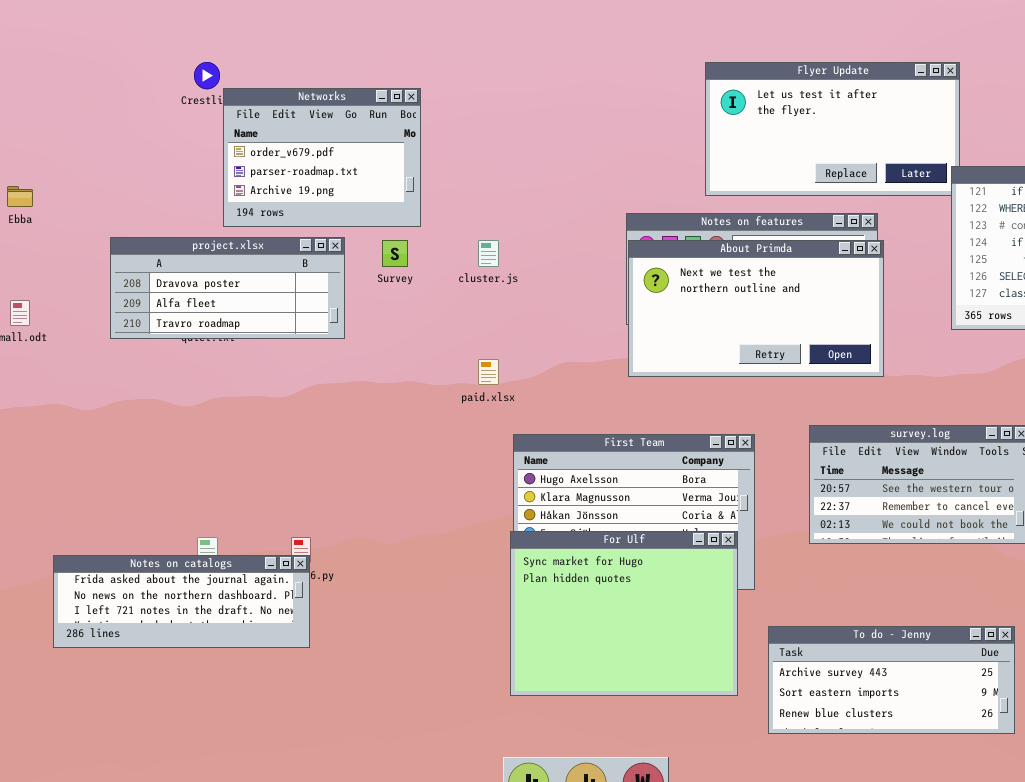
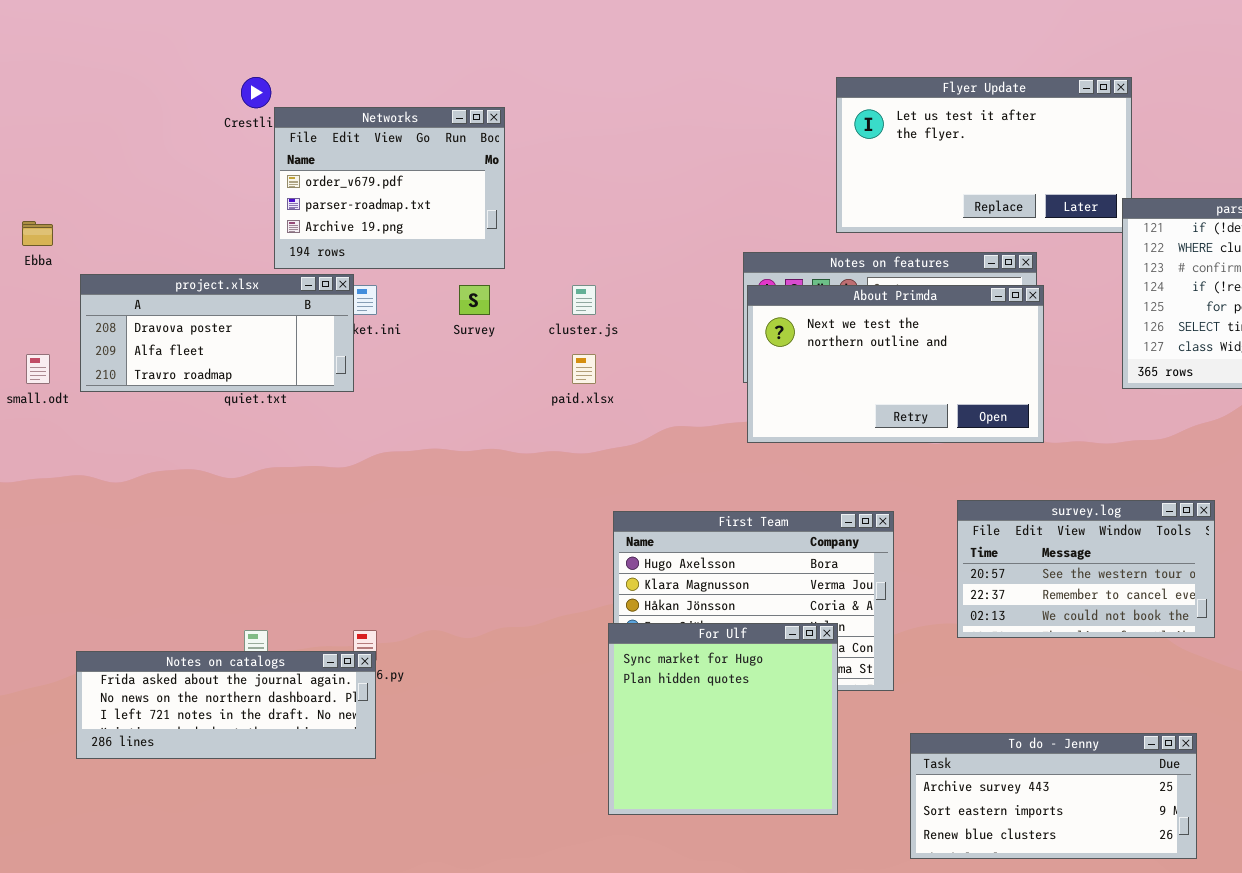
project.xlsx: [110,237,345,339] -> [80,274,354,392], moved
paid.xlsx: [478,359,499,385] -> [572,354,596,384], moved
For Ulf: [510,531,738,696] -> [608,623,838,815], resized

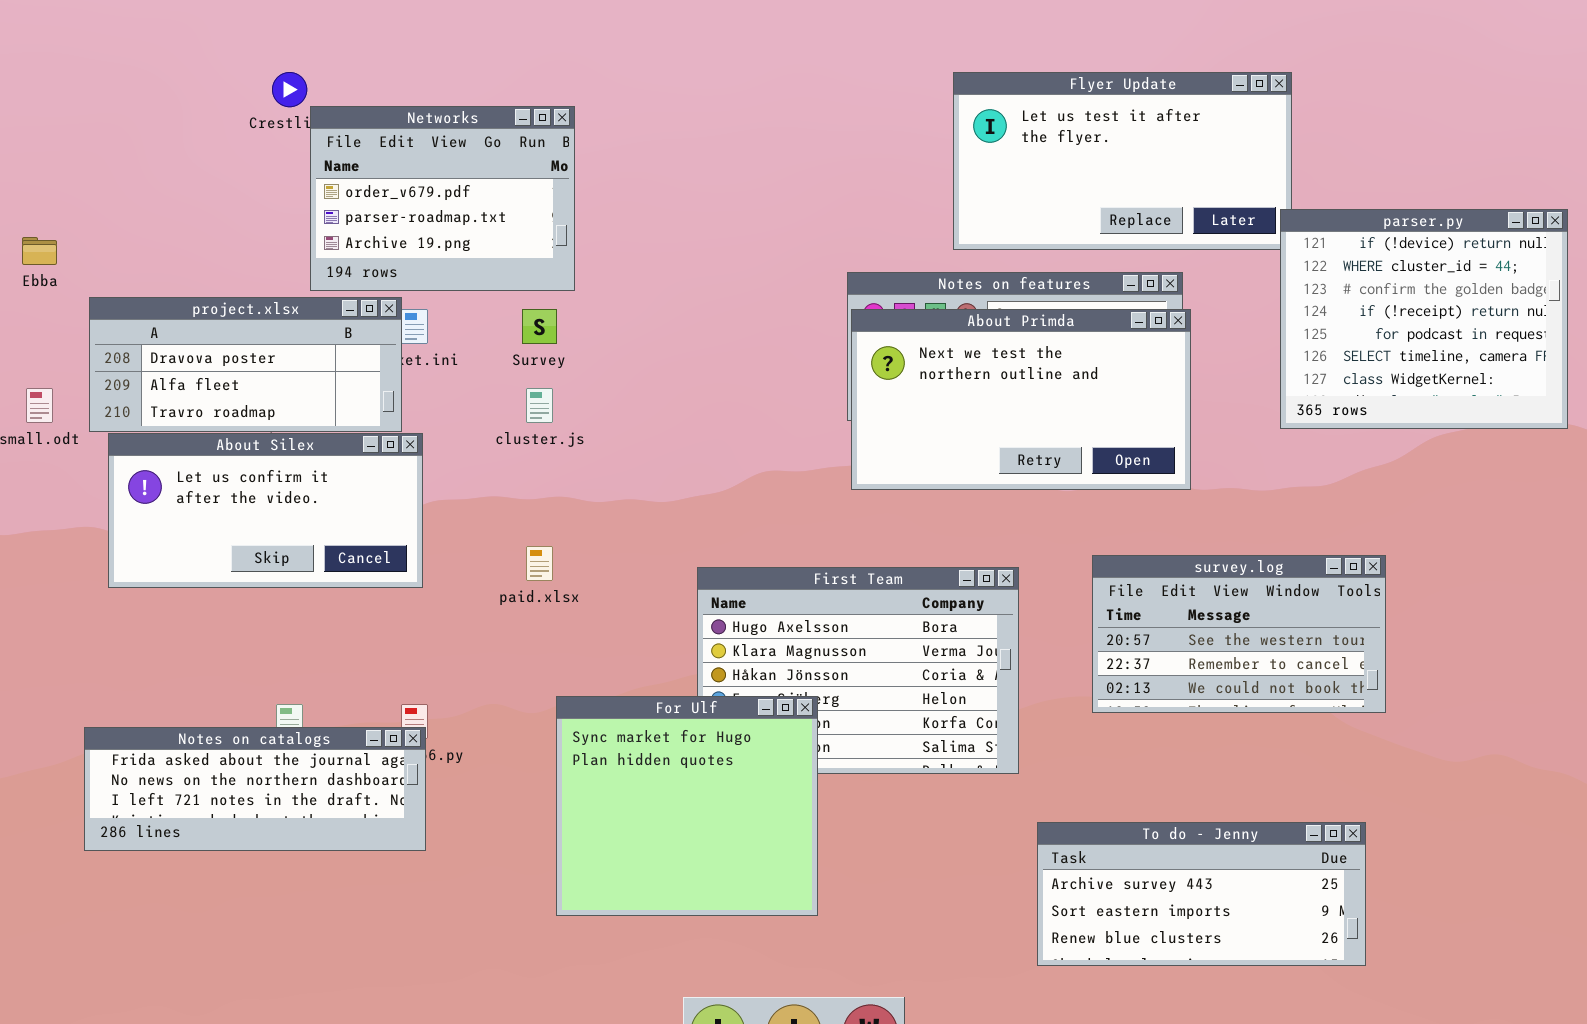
cluster.js: [572,285,596,315] -> [526,388,553,423], moved
paid.xlsx: [572,354,596,384] -> [526,546,553,581], moved
About Silex: none -> [108,433,423,588], opened
For Ulf: [608,623,838,815] -> [556,696,818,916], moved

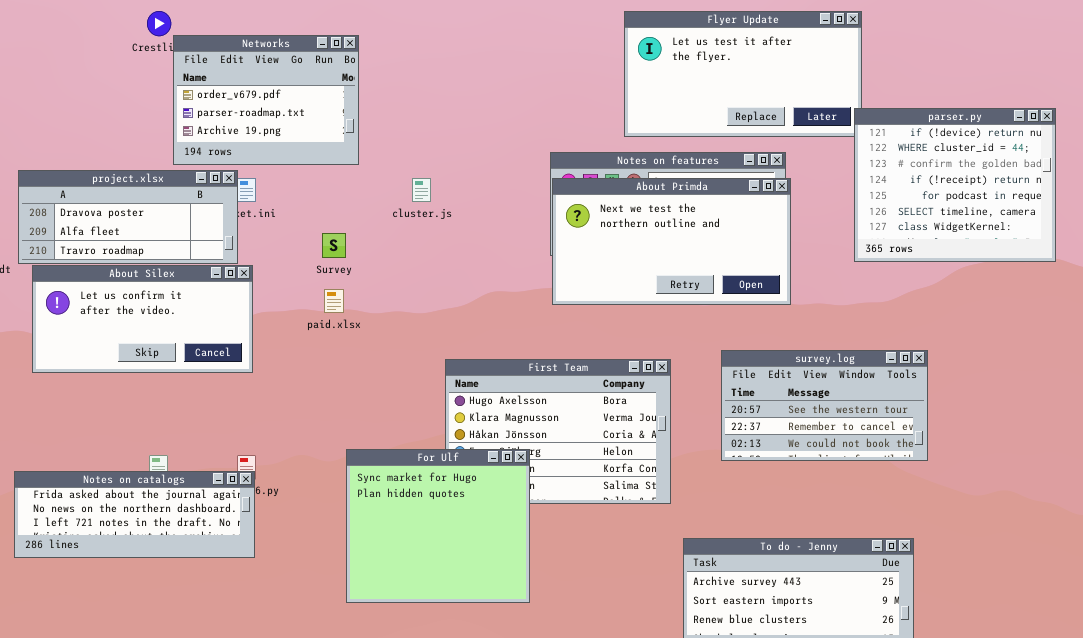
Survey: [522,309,557,344] -> [322,233,346,258], moved
cluster.js: [526,388,553,423] -> [412,178,431,202], moved
paid.xlsx: [526,546,553,581] -> [324,289,344,313], moved

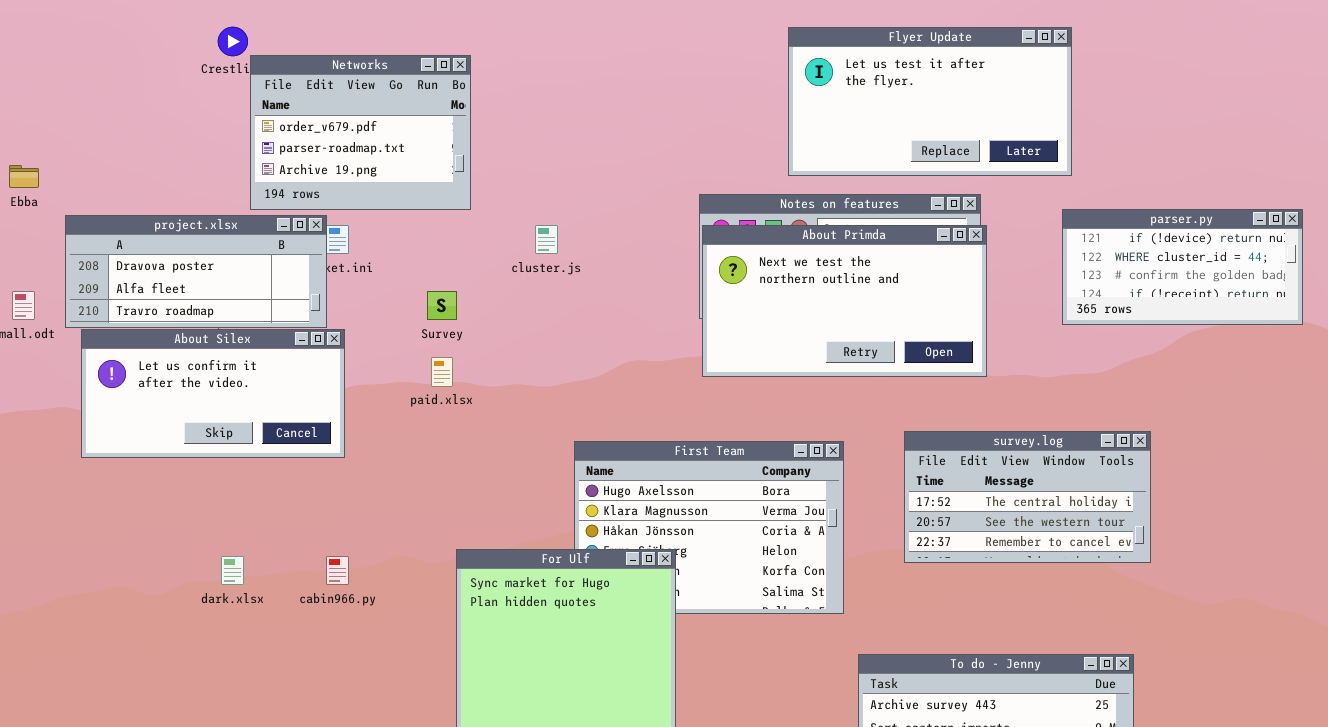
parser.py: [854,108,1056,262] -> [1062,209,1303,325], resized
survey.log: [721,350,928,461] -> [904,431,1151,563], scrolled up 1 row
Notes on catalogs: [14,471,255,558] -> none, closed

